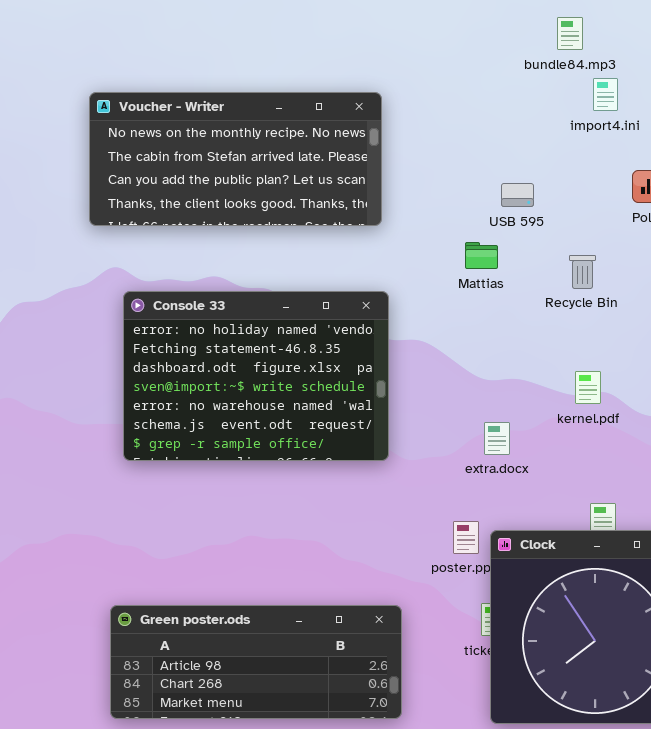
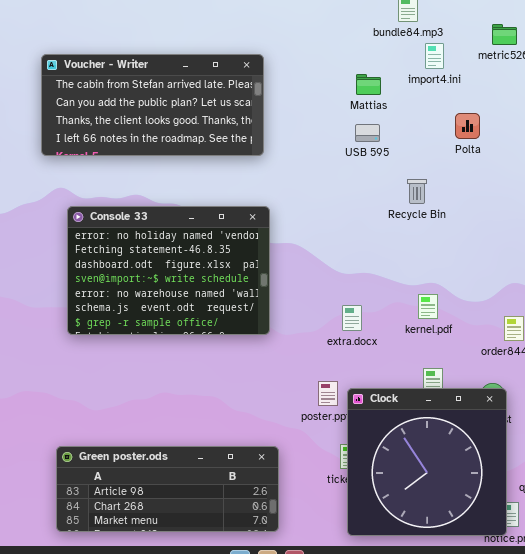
Voucher - Writer: [89,92,382,226] -> [41,54,264,156], scrolled down 1 row
Mattias: [465,242,498,269] -> [356,74,381,95], moved
kernel.pdf: [575,371,601,404] -> [418,294,438,319], moved

